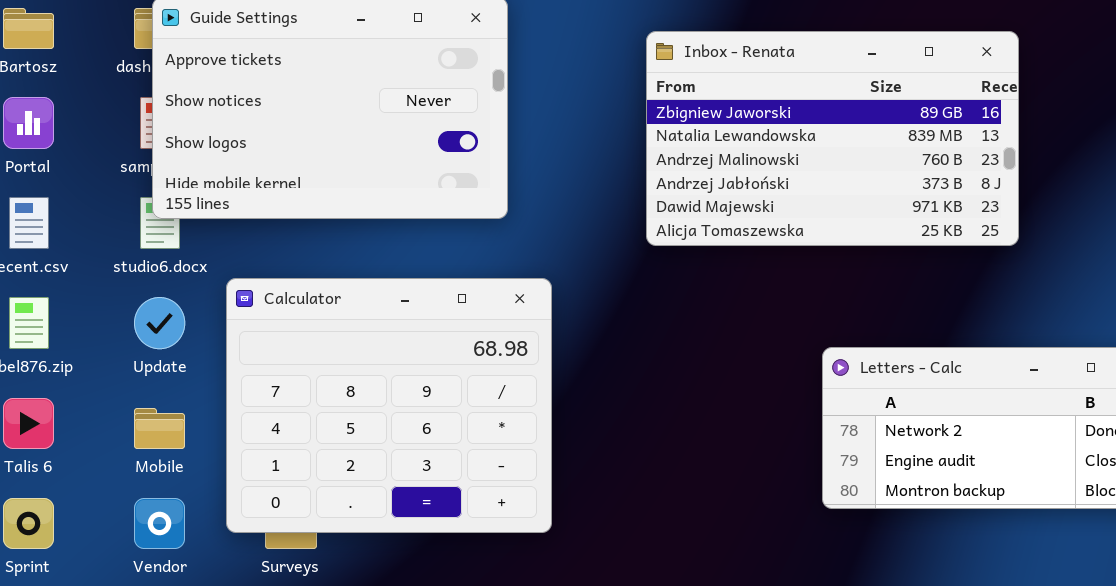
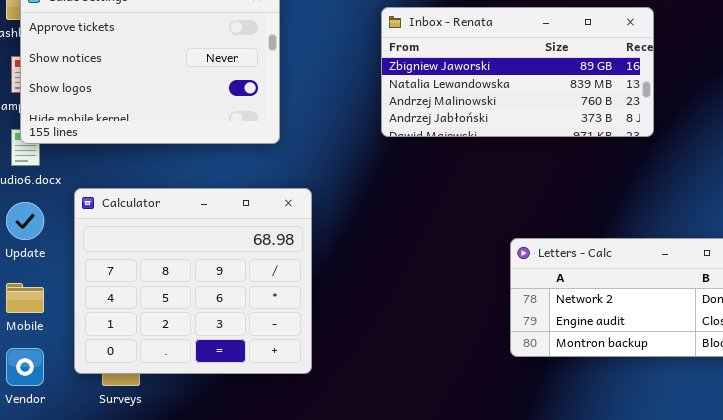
Inbox - Renata: [646,31,1019,246] -> [381,7,654,137], resized

